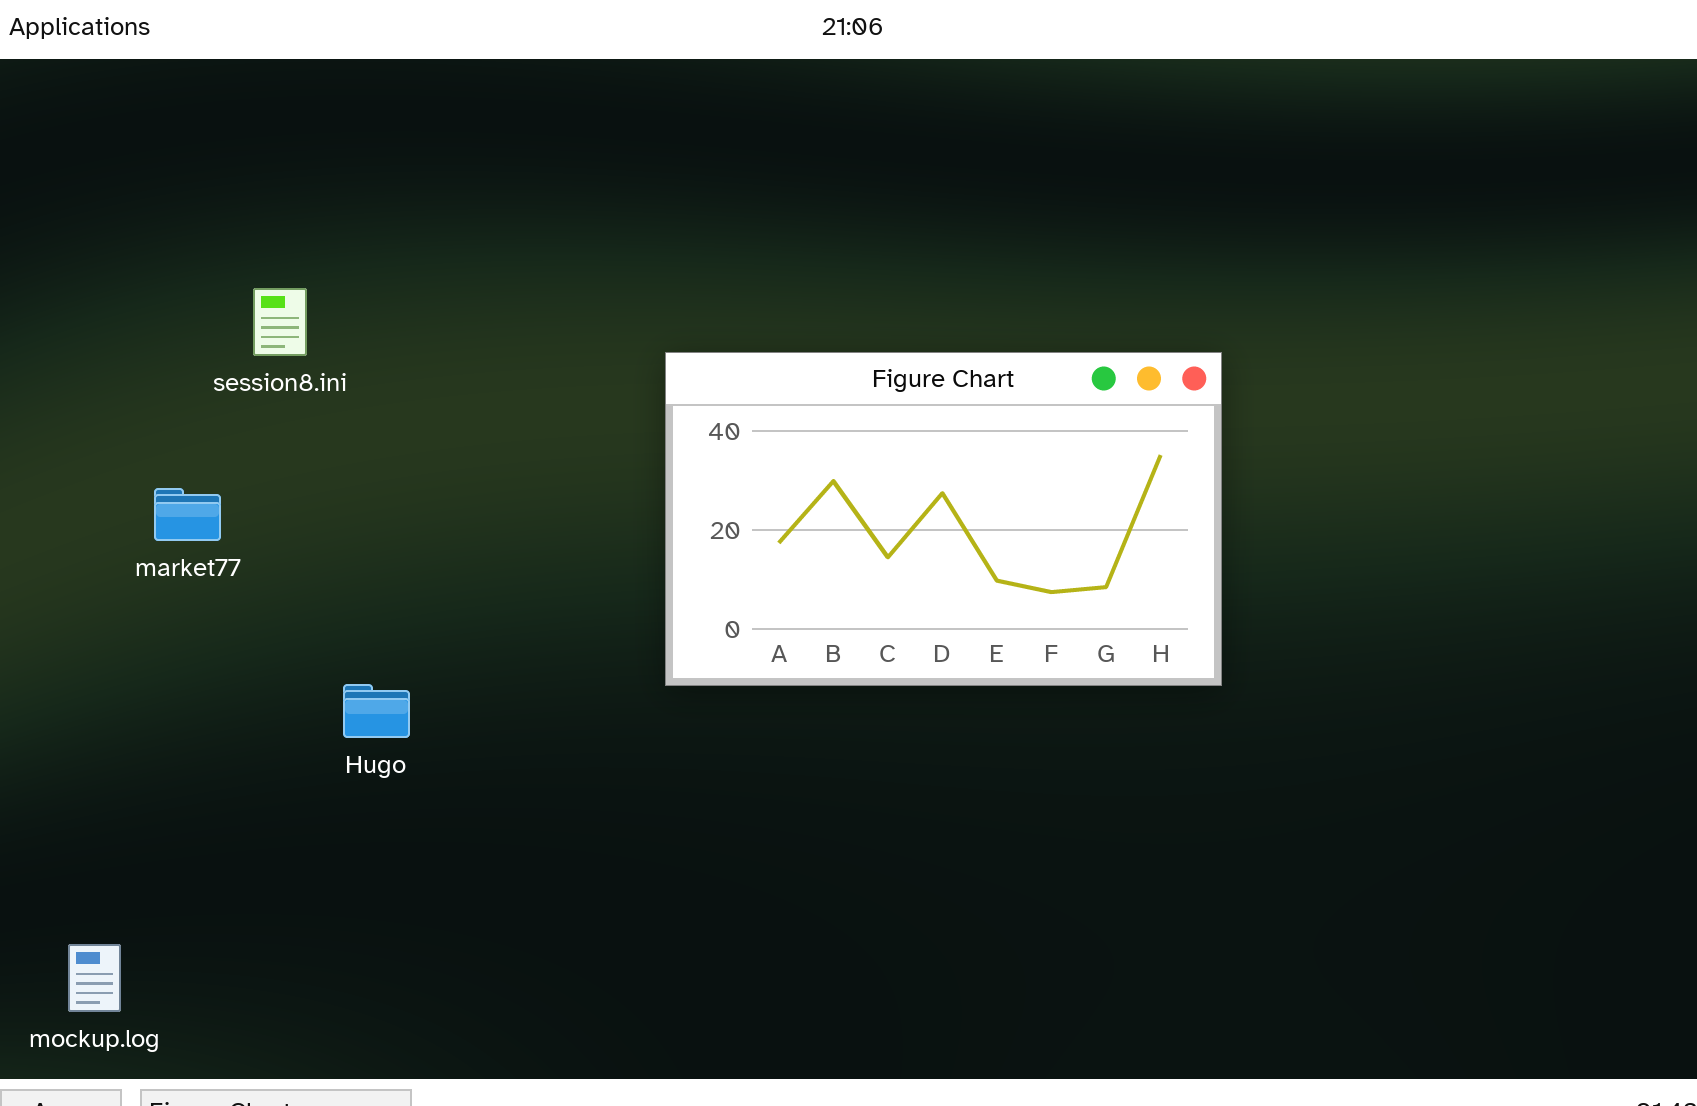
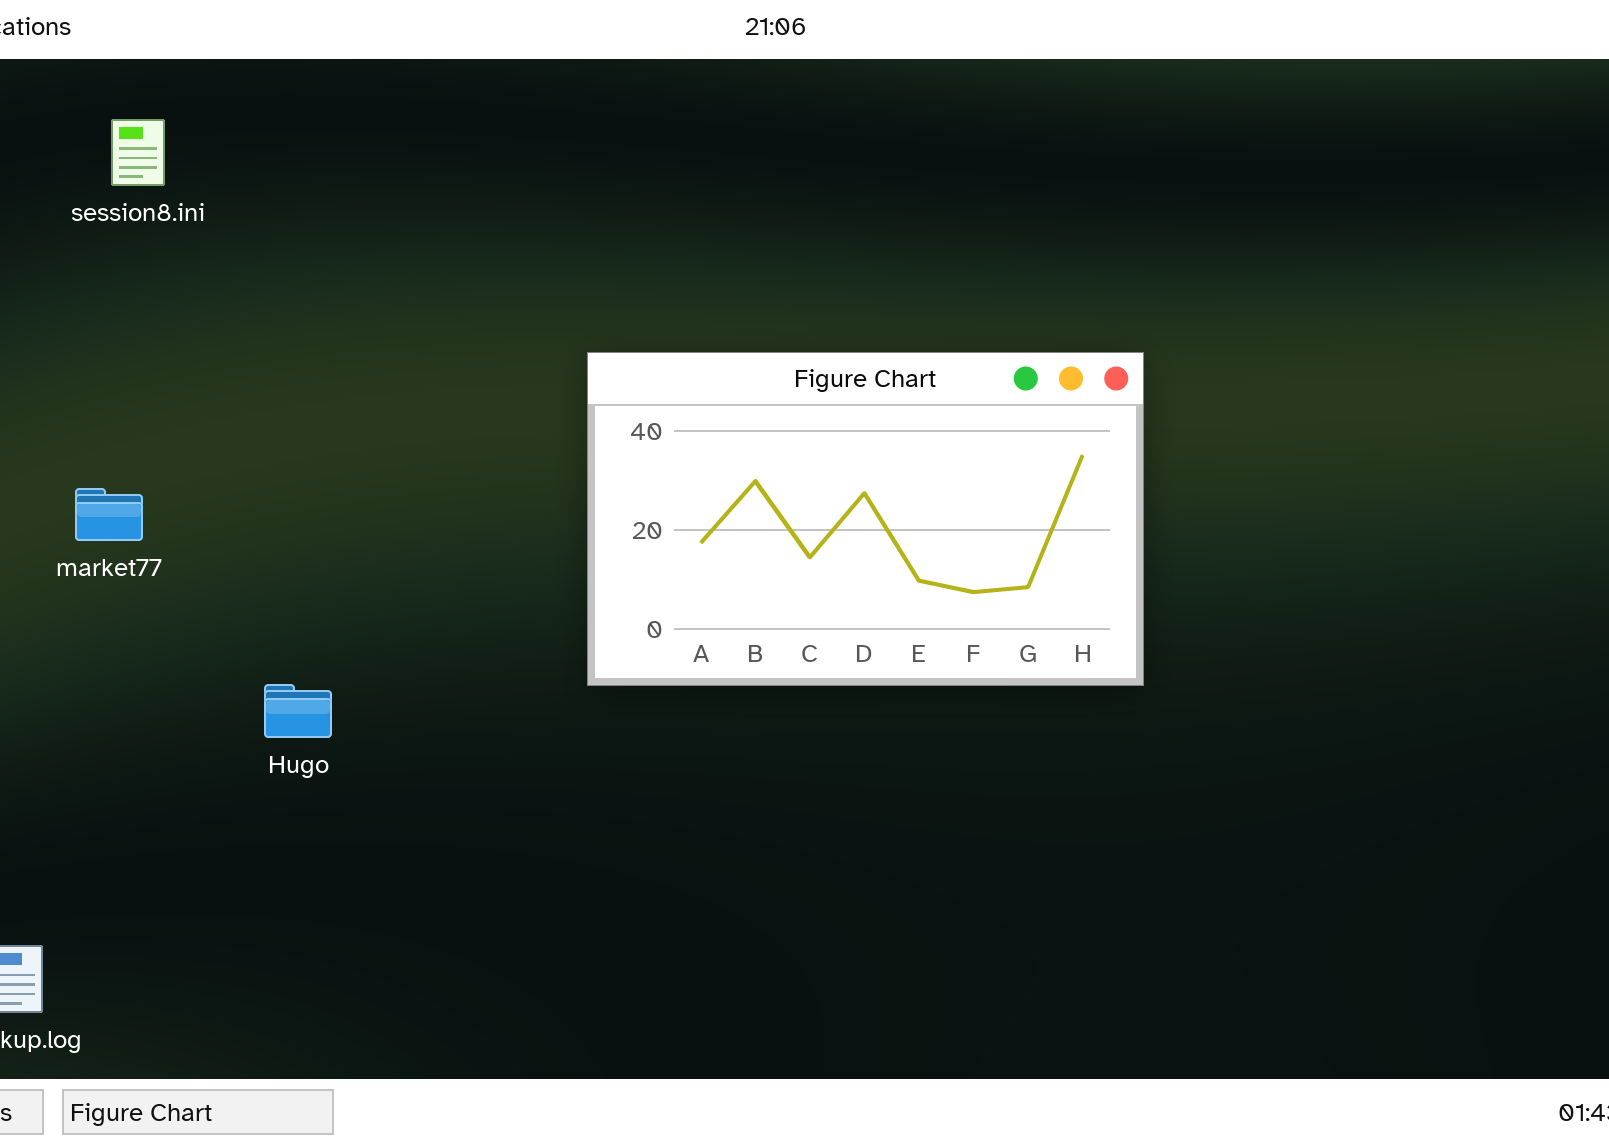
session8.ini: [253,288,307,356] -> [111,119,165,186], moved

